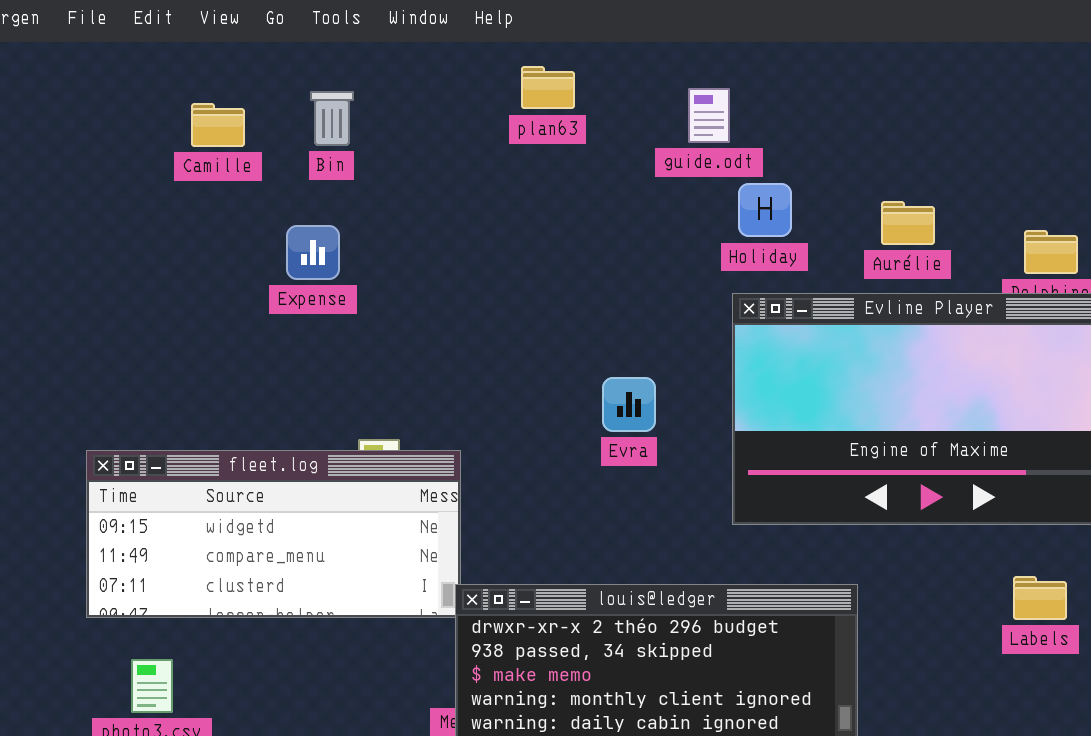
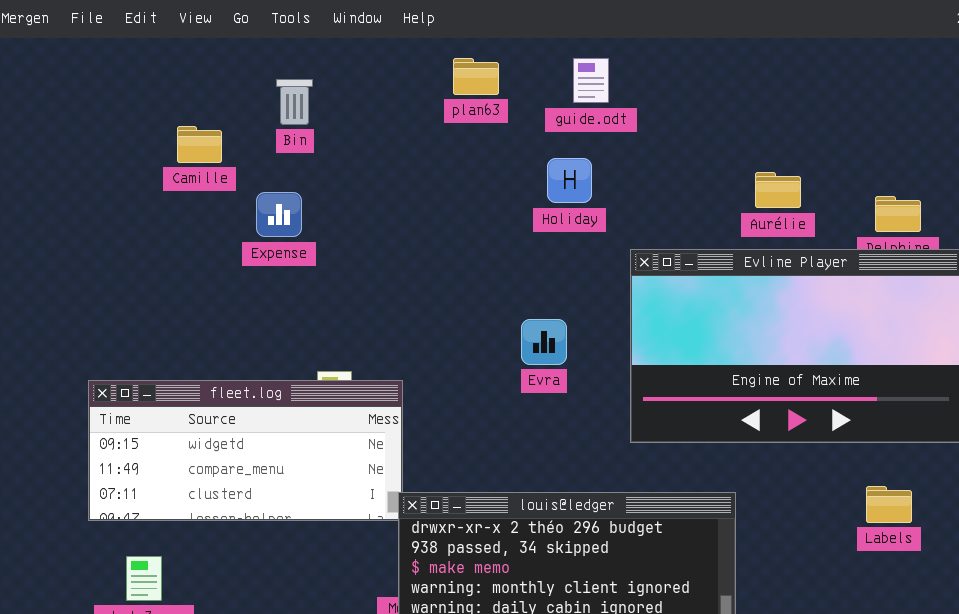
guide.odt: [688,88,730,143] -> [573,58,609,103], moved
Camille: [191,103,245,147] -> [177,126,222,163], moved
Holiday: [738,183,792,237] -> [547,158,592,203], moved

